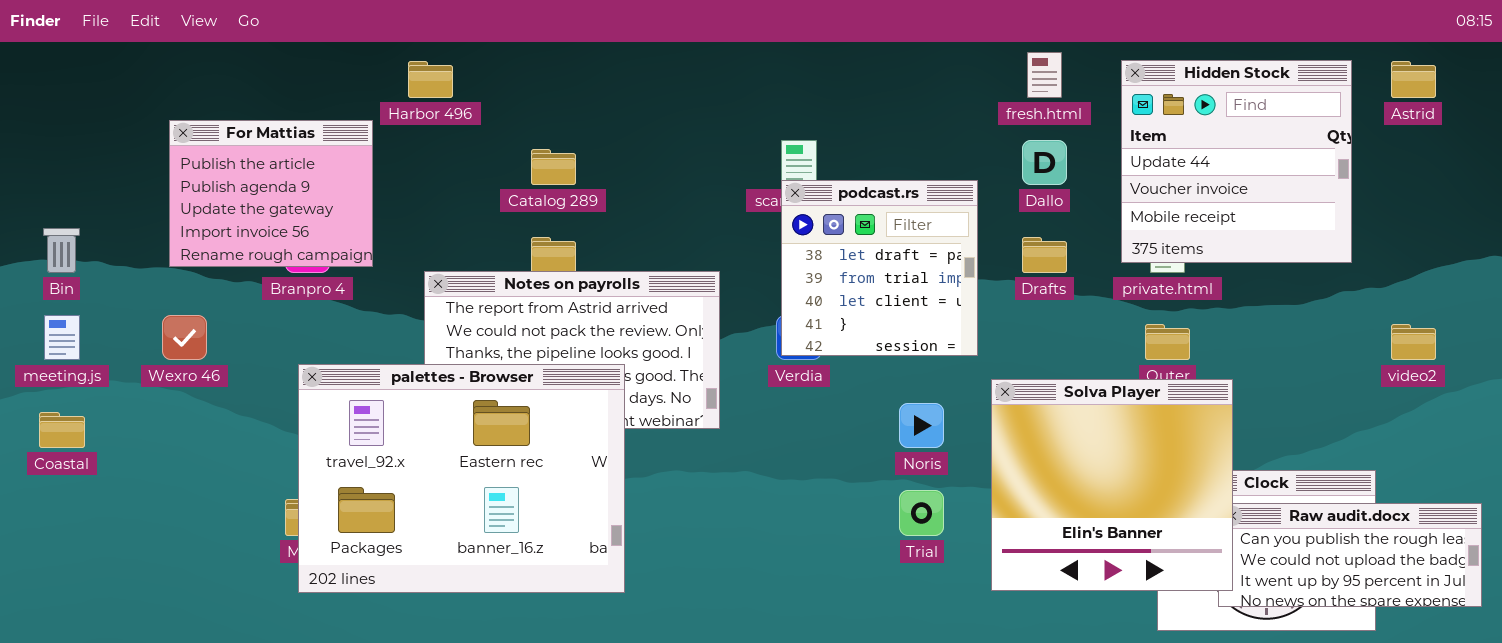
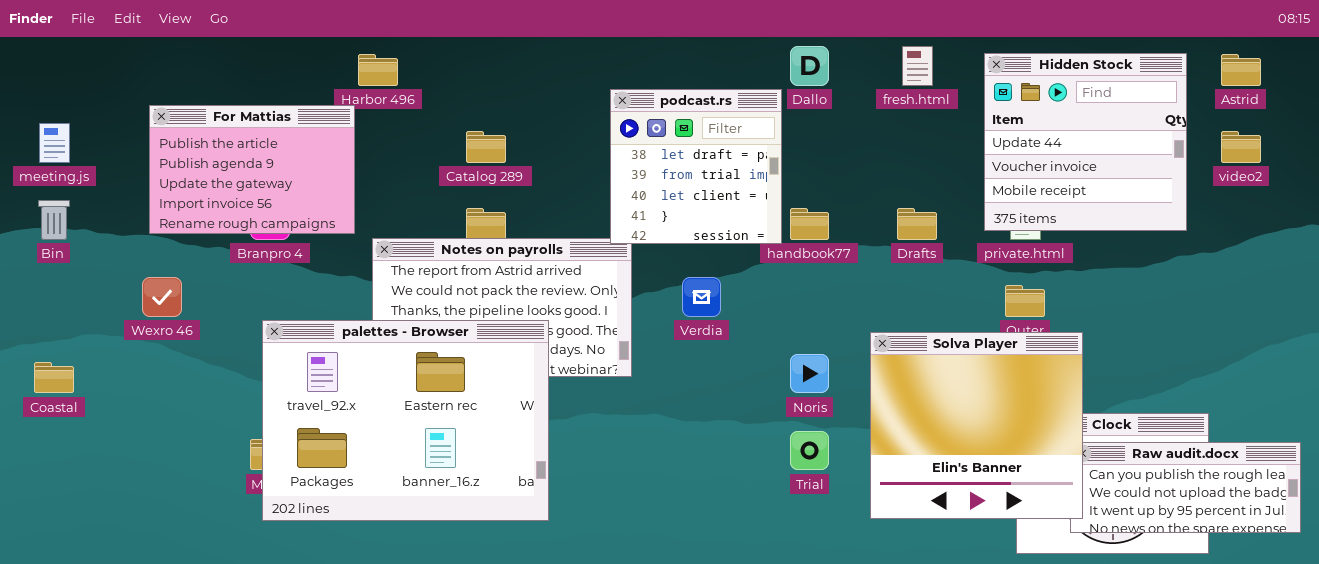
For Mattias: [169,120,373,267] -> [149,105,355,234], resized
Dallo: [1022,140,1067,185] -> [790,46,829,86], moved
podcast.rs: [781,180,978,356] -> [610,89,782,244], moved
meeting.js: [44,315,80,360] -> [39,123,70,163], moved
video2: [1391,324,1436,360] -> [1221,131,1261,163], moved

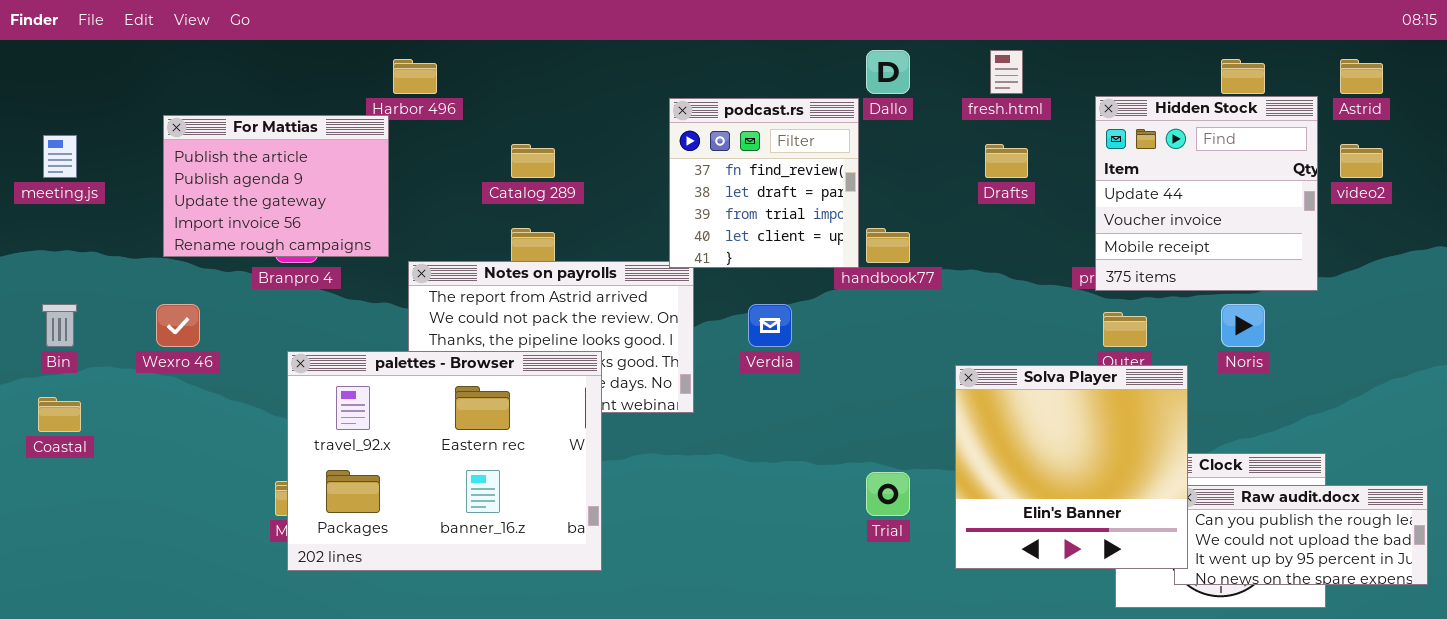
Hidden Stock: [984,53,1187,231] -> [1095,96,1318,291], moved
podcast.rs: [610,89,782,244] -> [669,98,859,268], scrolled up 1 row
Bin: [38,200,70,240] -> [42,304,77,347], moved
Drafts: [897,208,937,240] -> [985,144,1028,178], moved
Noris: [790,354,829,393] -> [1221,304,1265,347], moved

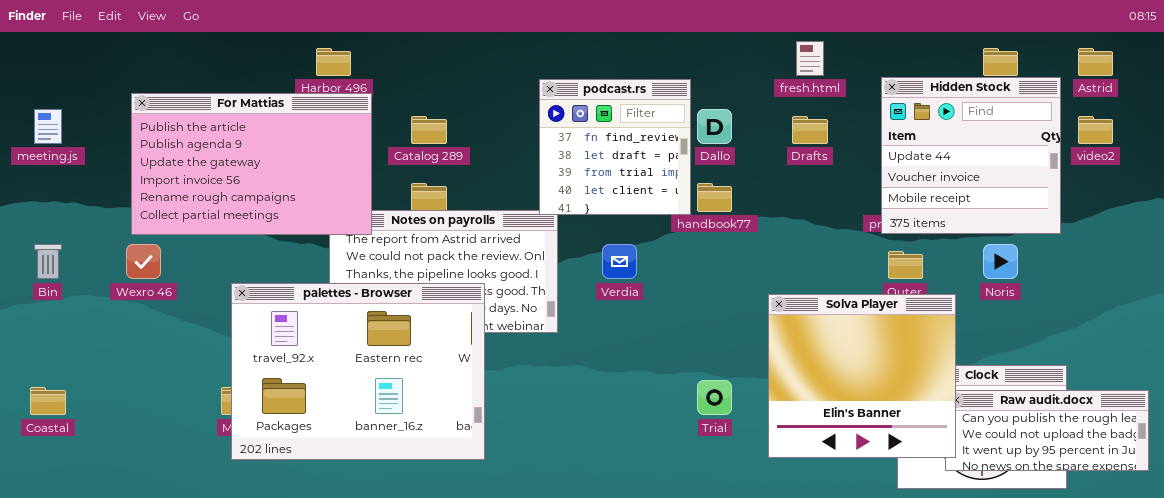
Dallo: [866,50,910,94] -> [697,109,732,144], moved
For Mattias: [163,115,389,257] -> [131,93,372,235], resized
Coastal: [38,397,81,432] -> [30,387,66,415], moved

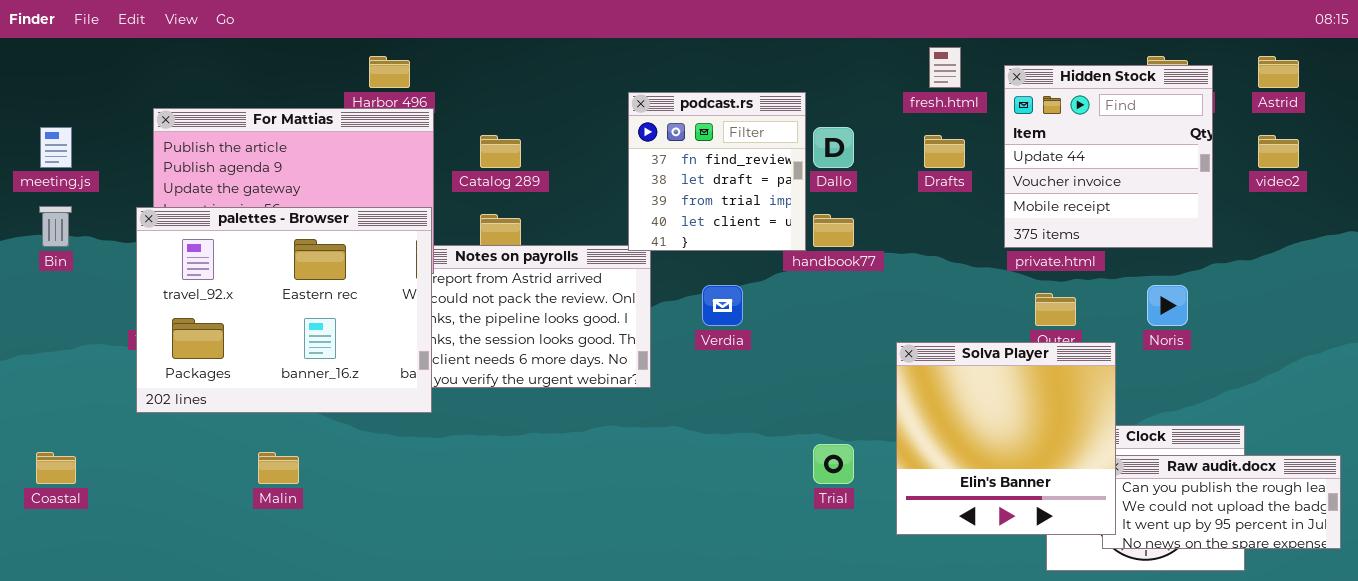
Hidden Stock: [881,77,1061,234] -> [1004,65,1213,248], moved
Bin: [34,244,62,279] -> [39,206,72,247], moved
palettes - Browser: [231,283,485,460] -> [136,207,432,413], moved

